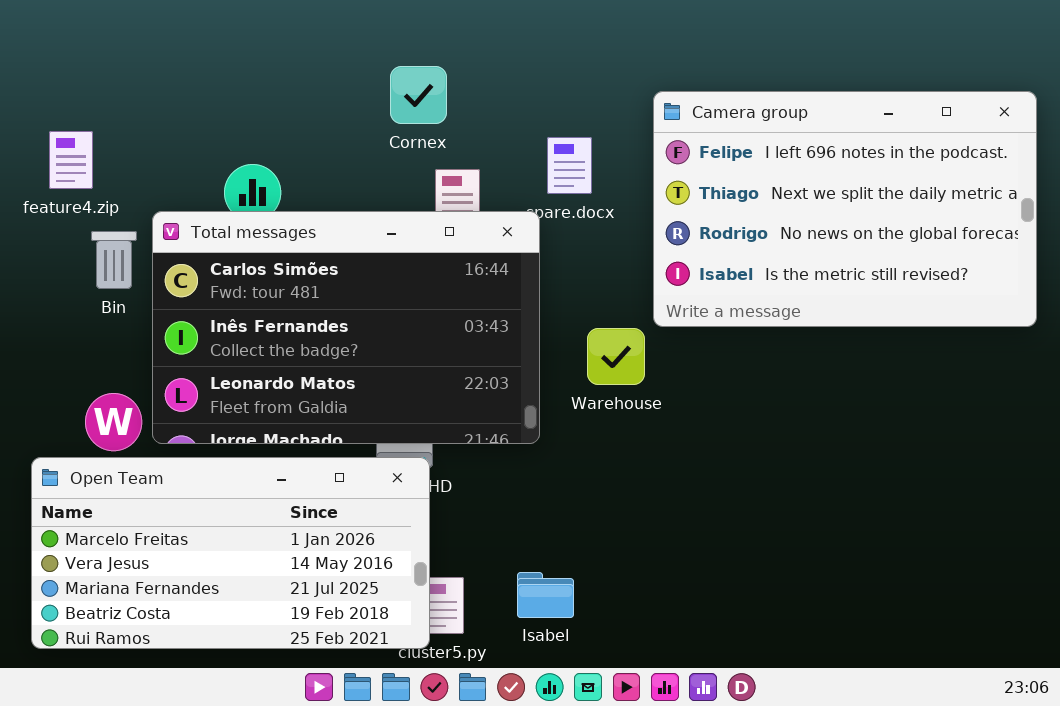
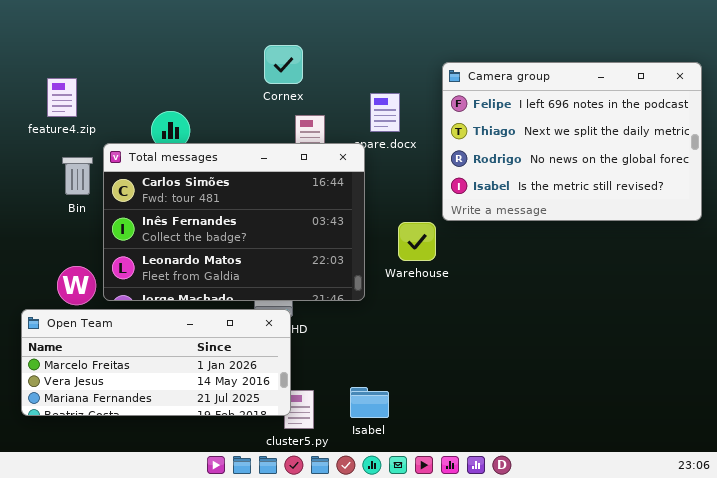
feature4.zip: [49,131,93,189] -> [47,78,77,117], moved
Open Team: [31,457,430,649] -> [21,309,291,416], resized

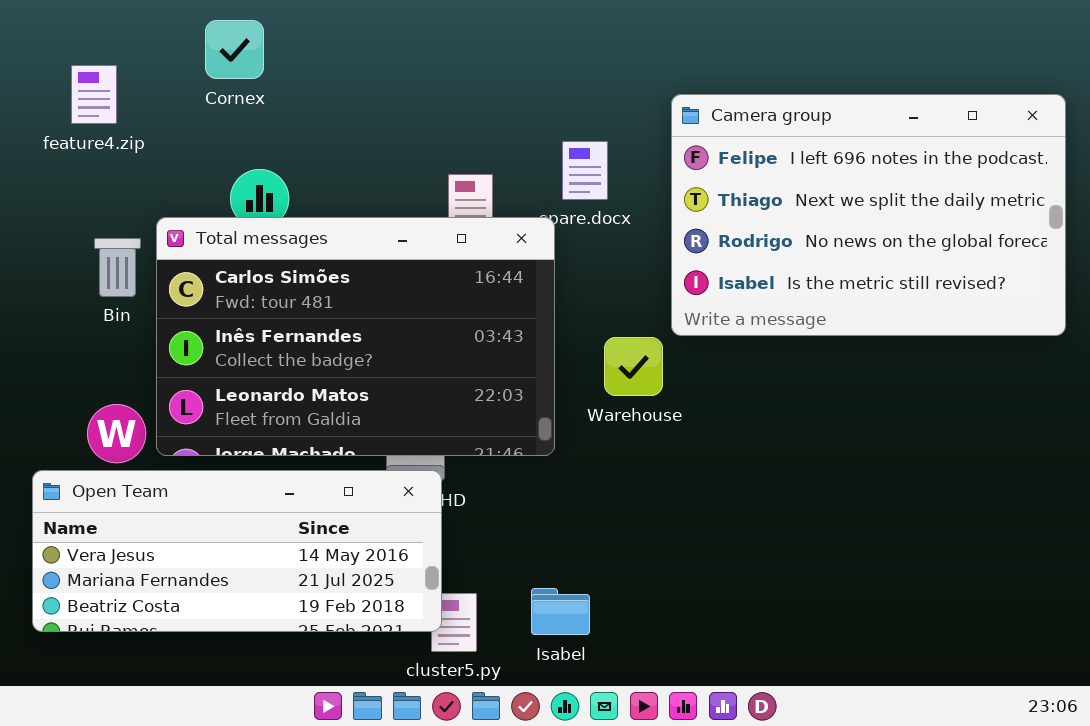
Cornex: [264,45,303,84] -> [205,20,264,79], moved
feature4.zip: [47,78,77,117] -> [71,65,117,124], moved
Open Team: [21,309,291,416] -> [32,470,442,632], scrolled down 1 row

